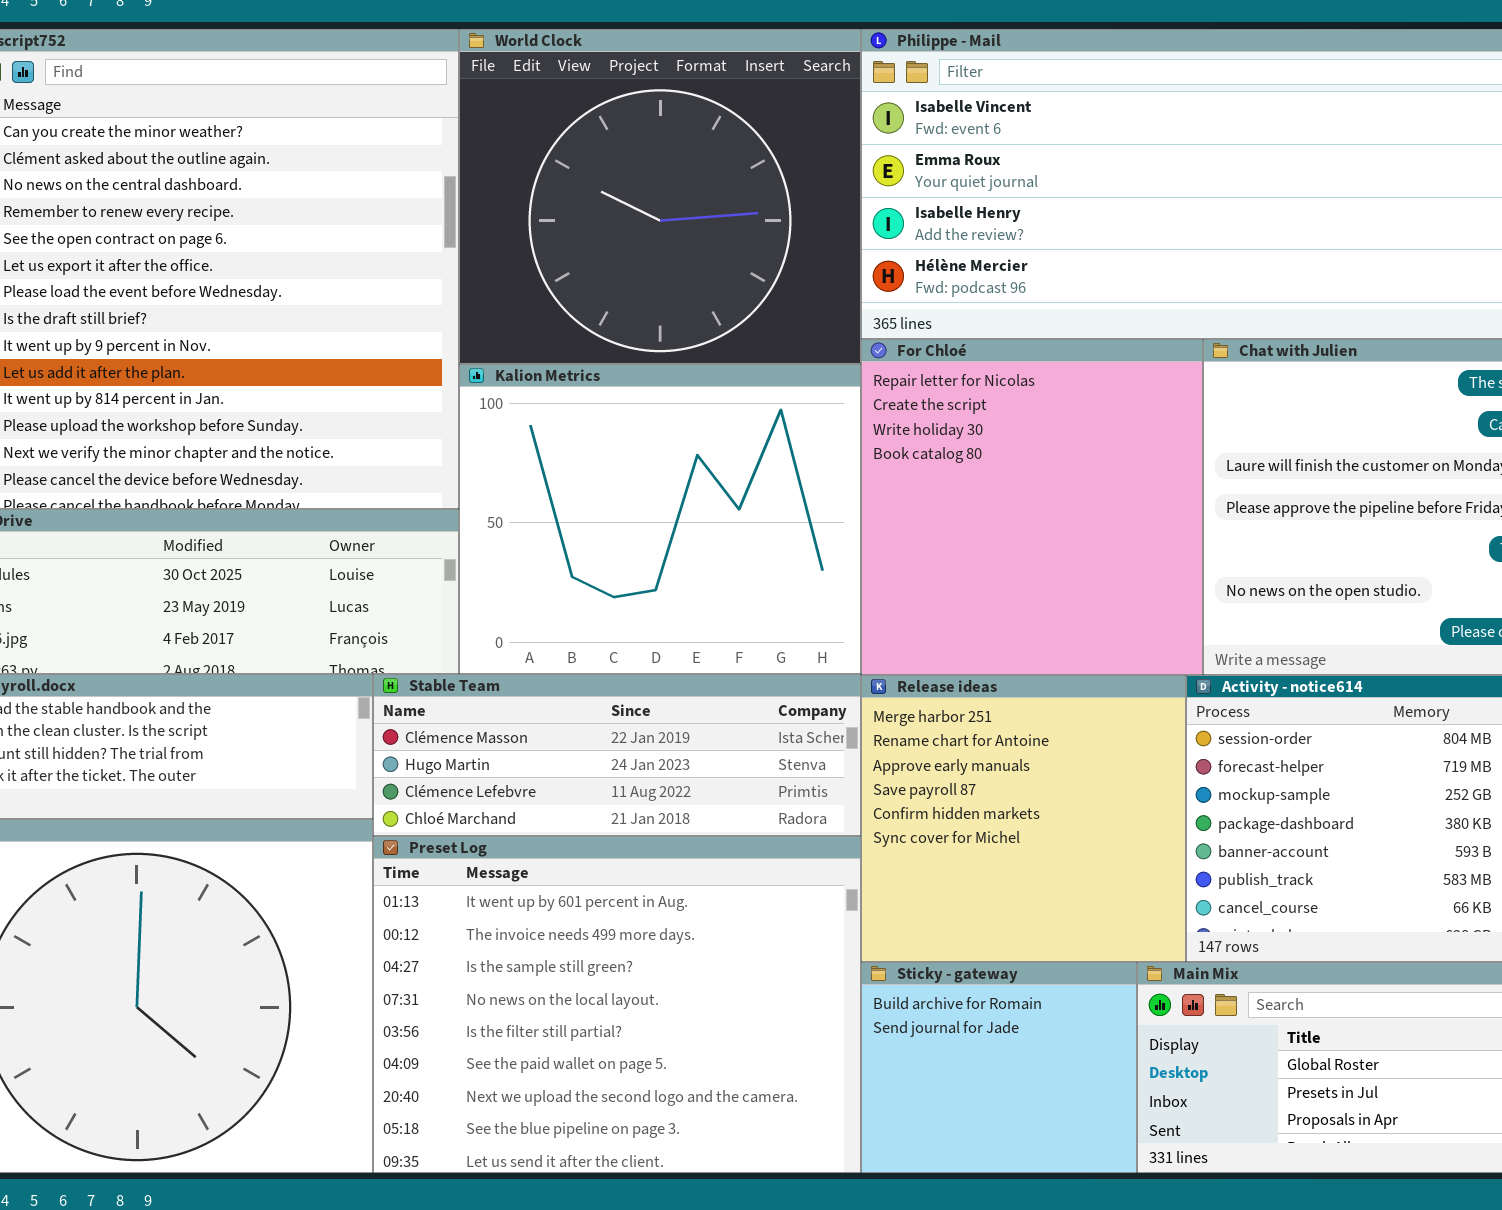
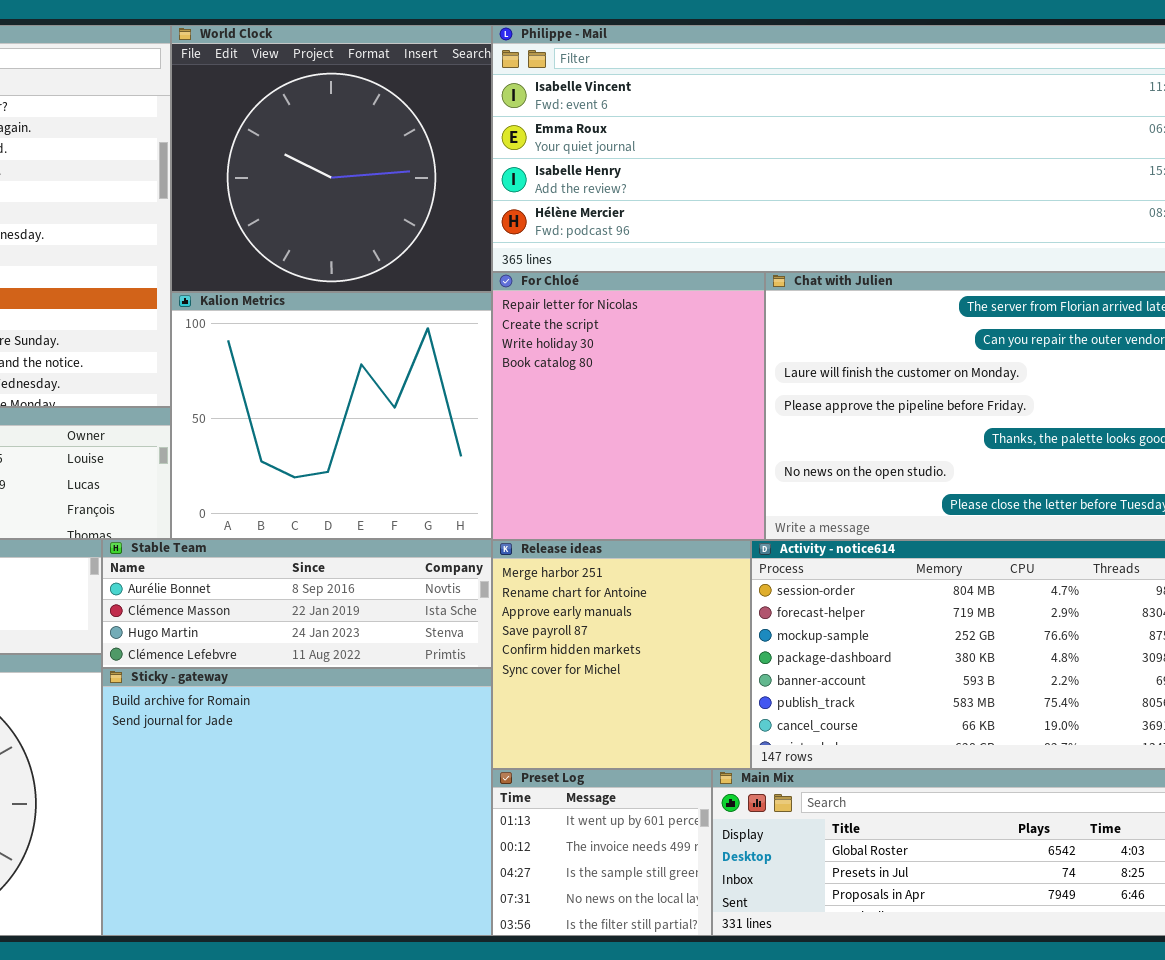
Stable Team: [373,674,861,836] -> [102,539,492,668], scrolled up 1 row
Preset Log: [373,836,861,1173] -> [492,769,712,936], moved, resized
Sticky - gateway: [861,962,1137,1173] -> [102,668,492,936], moved, resized

